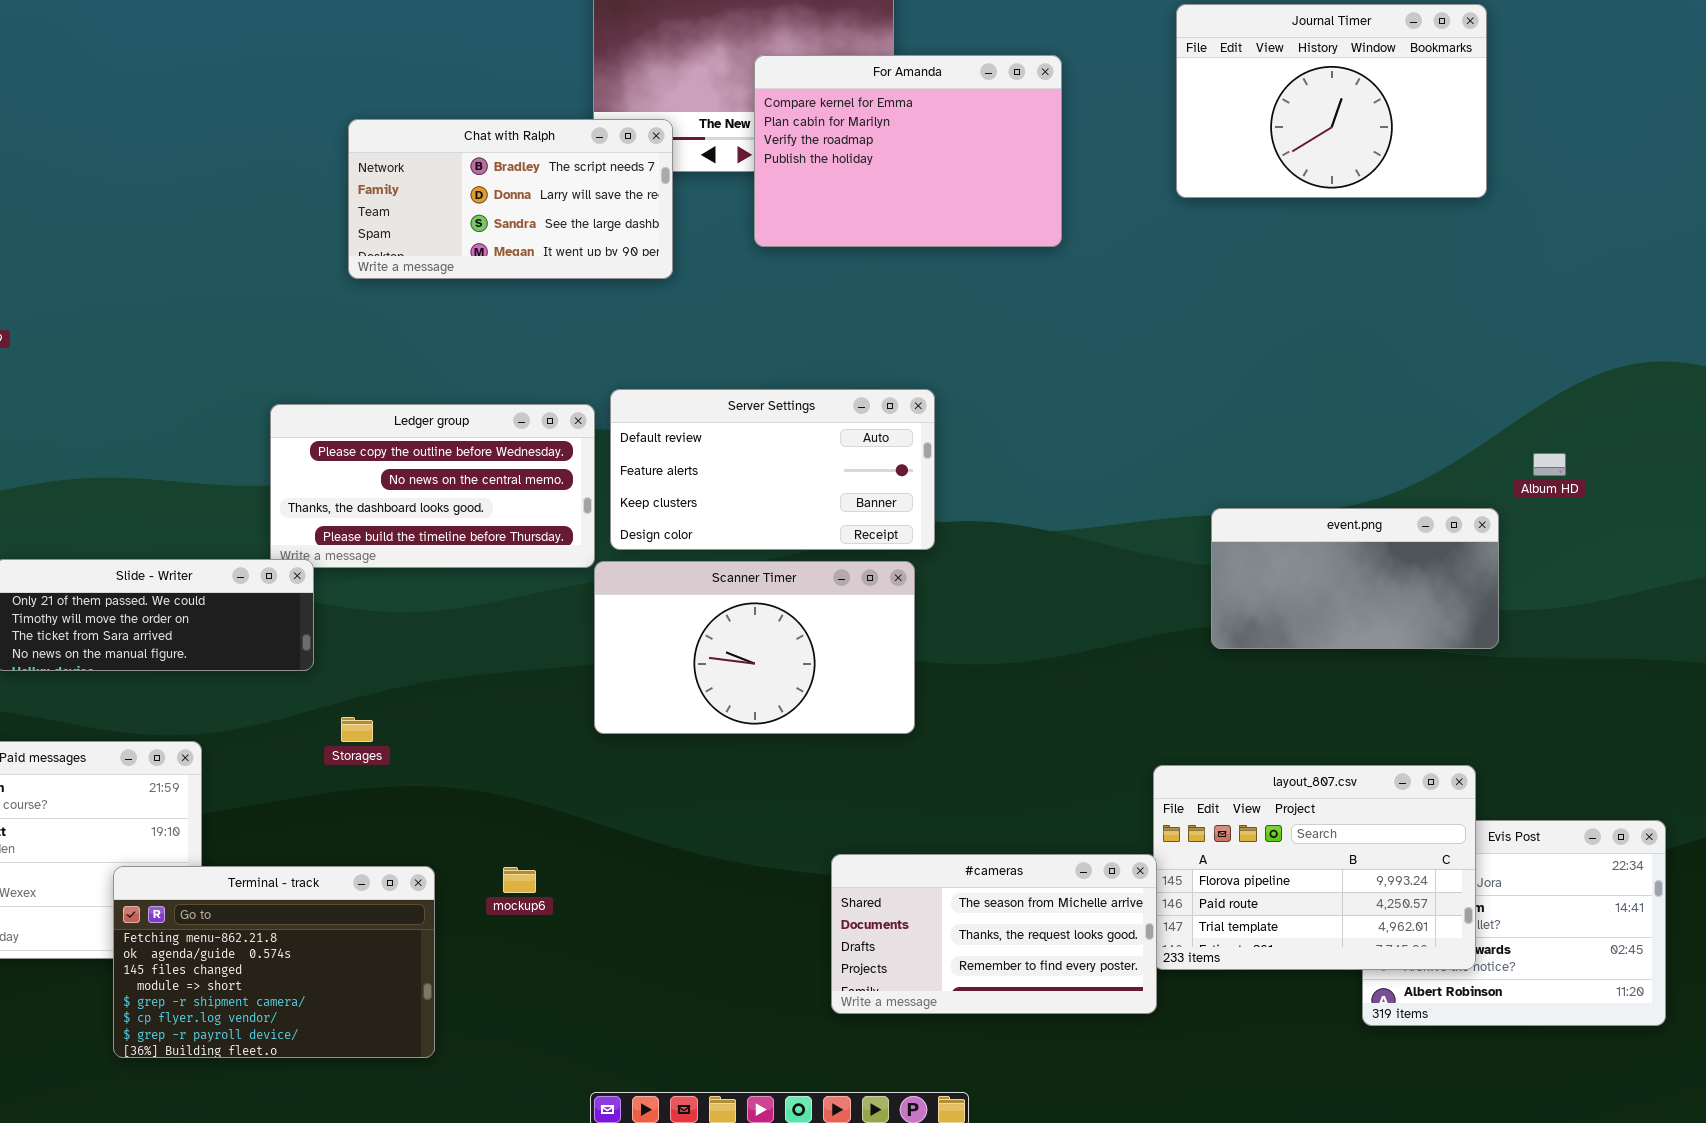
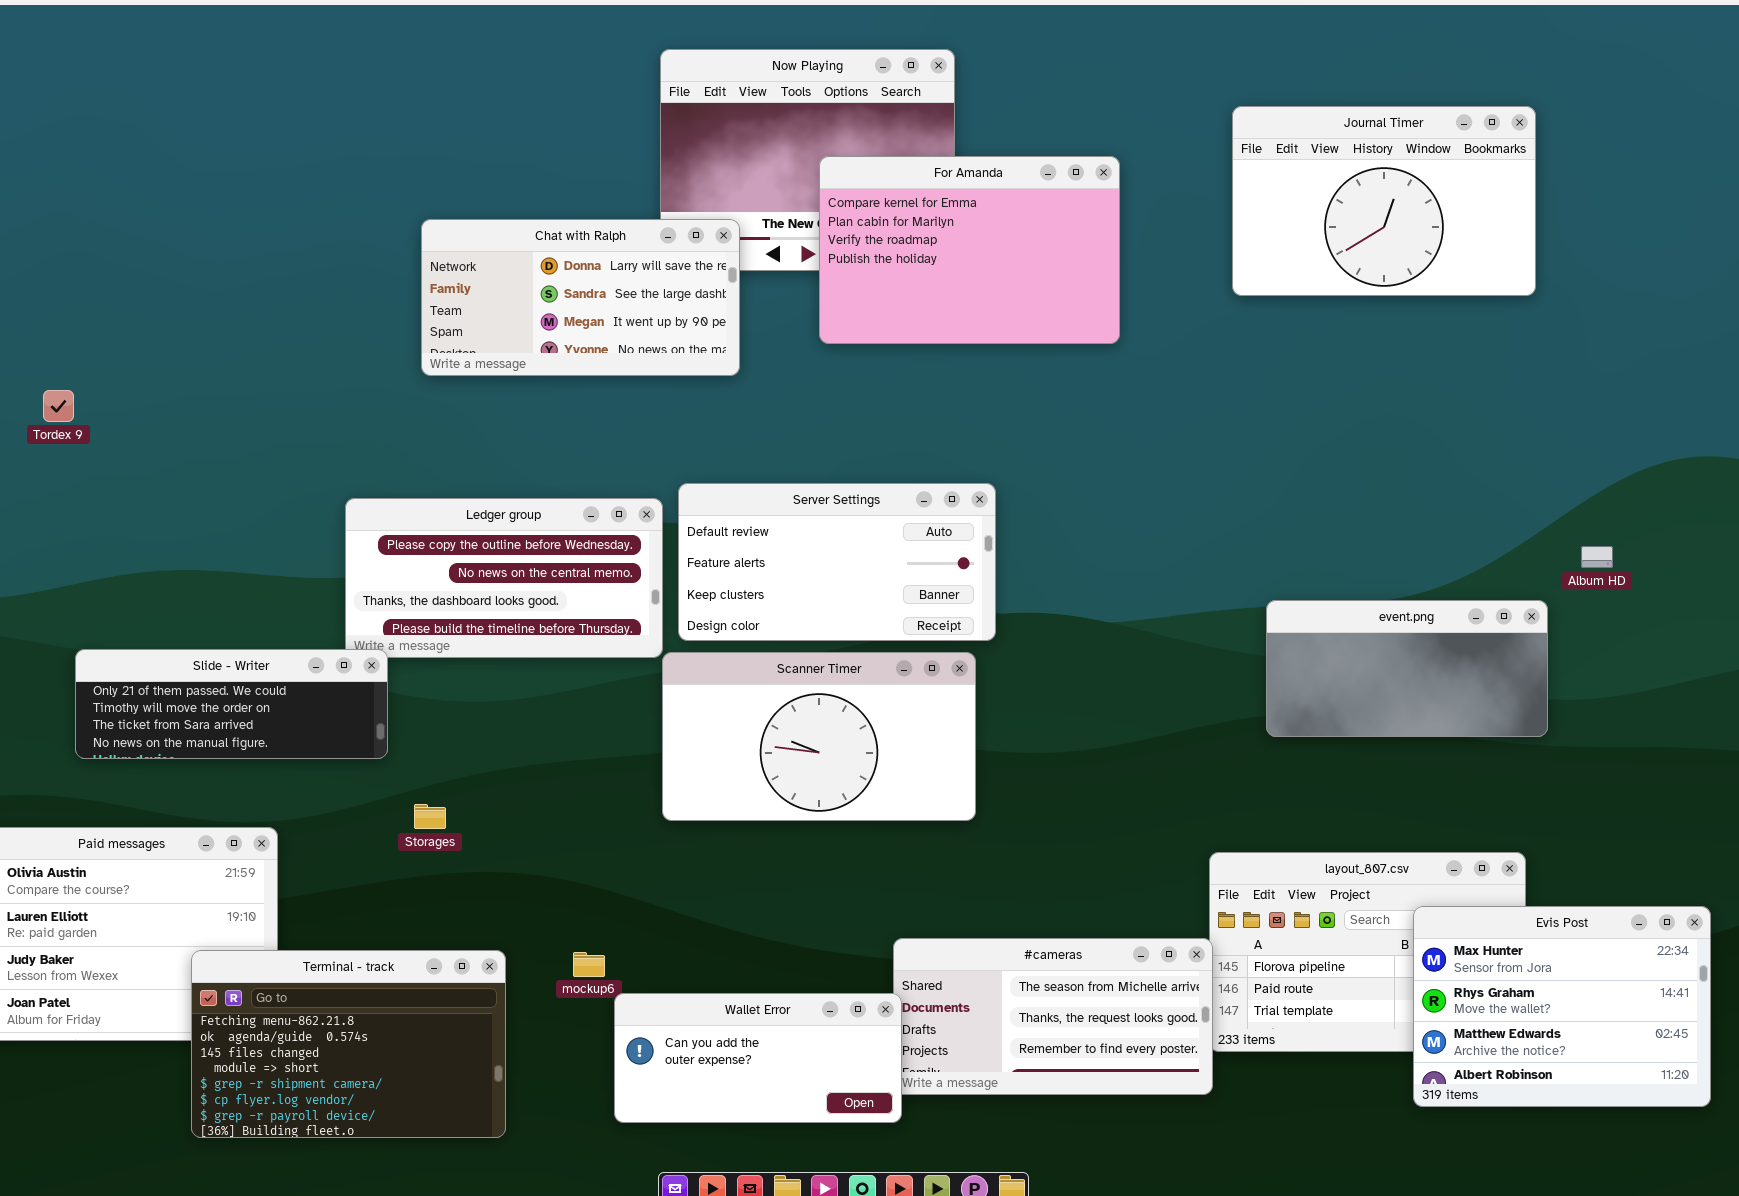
Chat with Ralph: [348,119,673,279] -> [421,219,740,376], scrolled down 1 row
Evis Post: [1362,820,1666,1026] -> [1413,906,1711,1107], raised
Wallet Error: none -> [614,993,902,1123], opened

